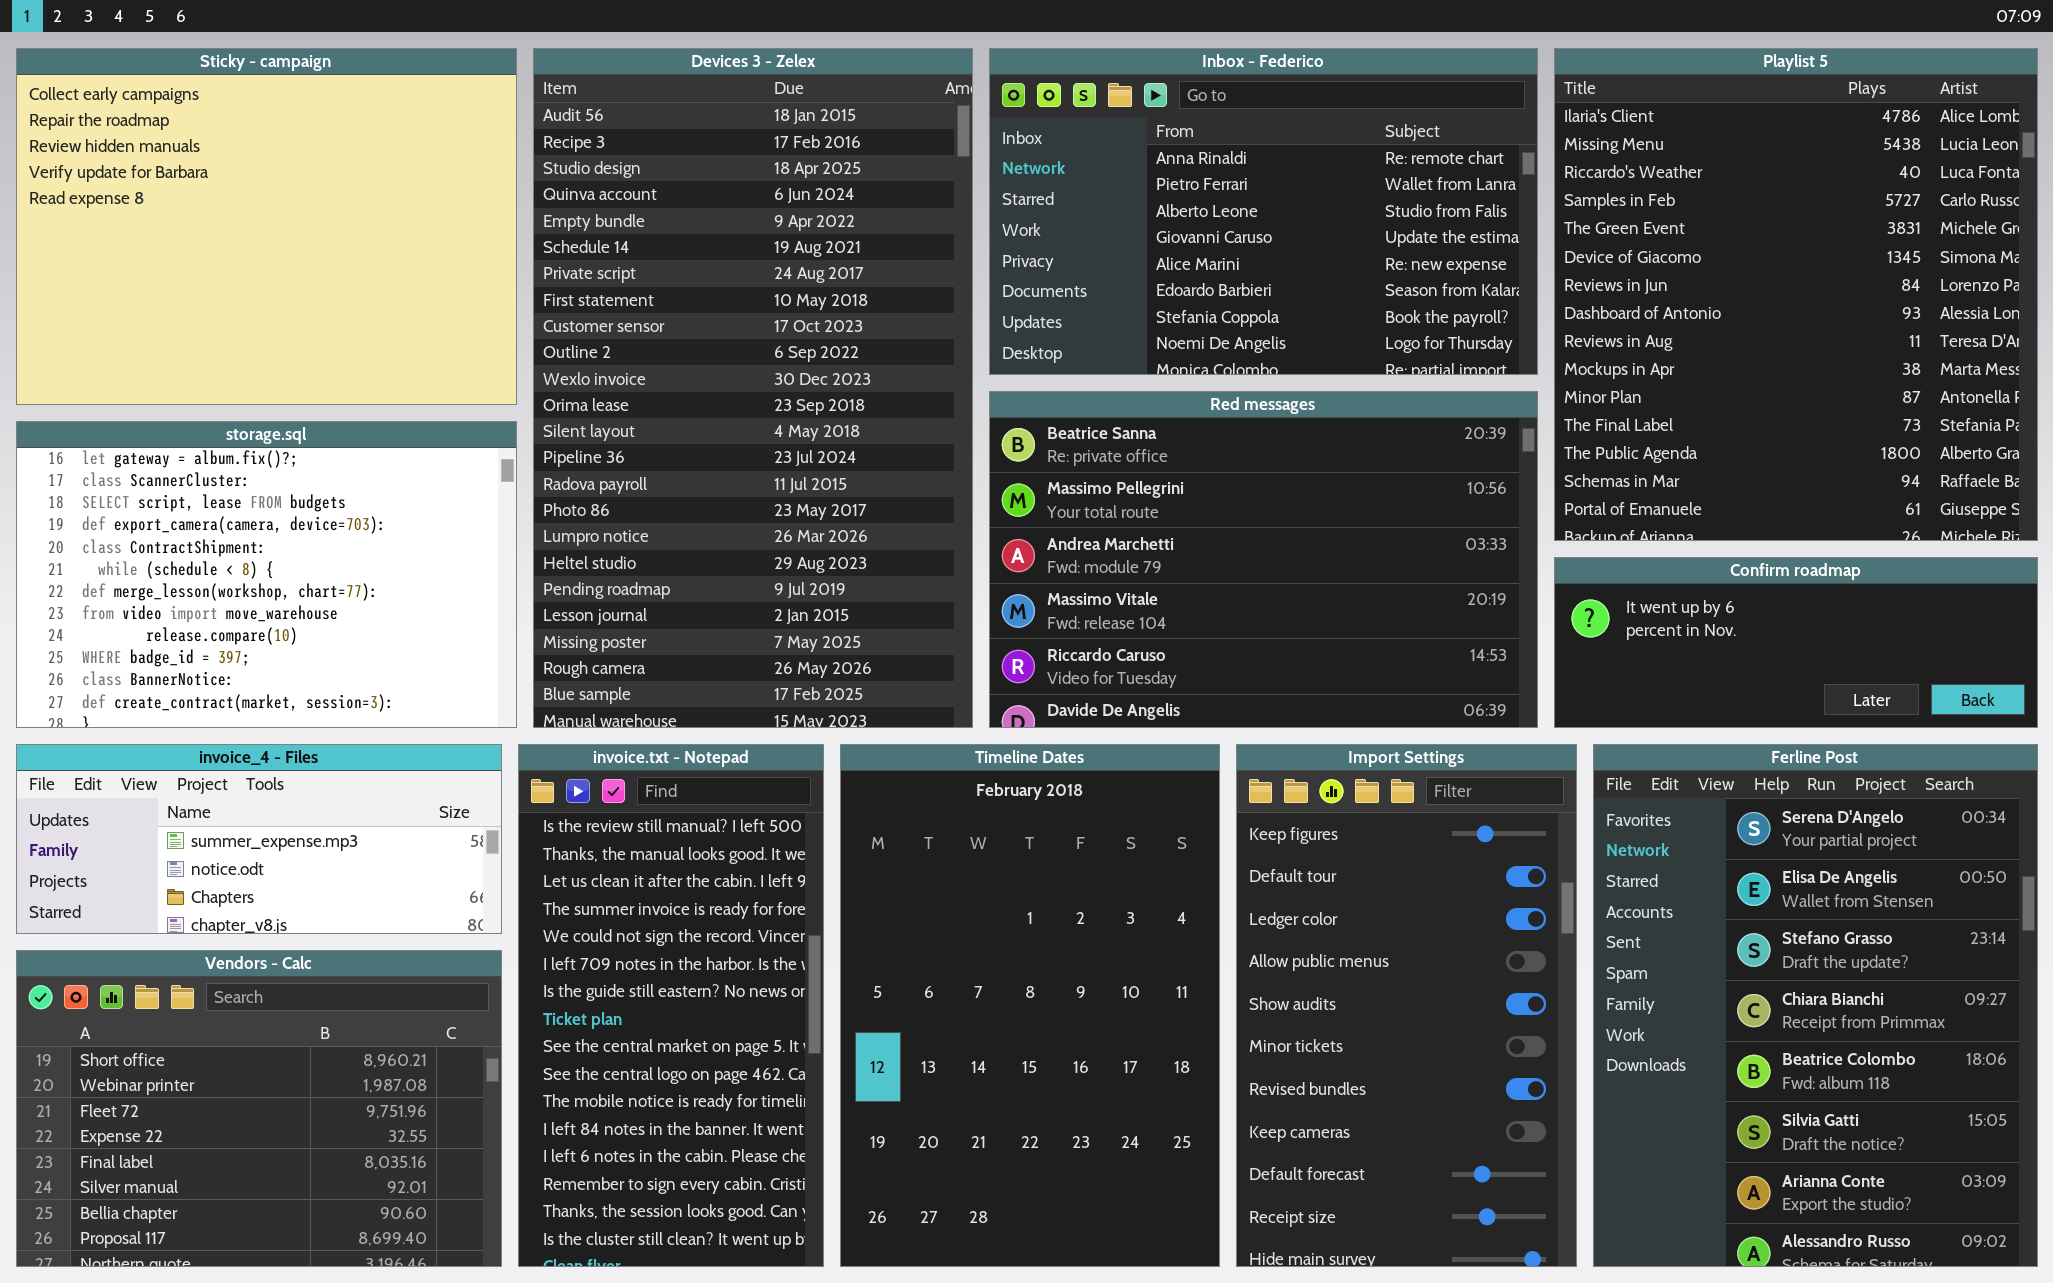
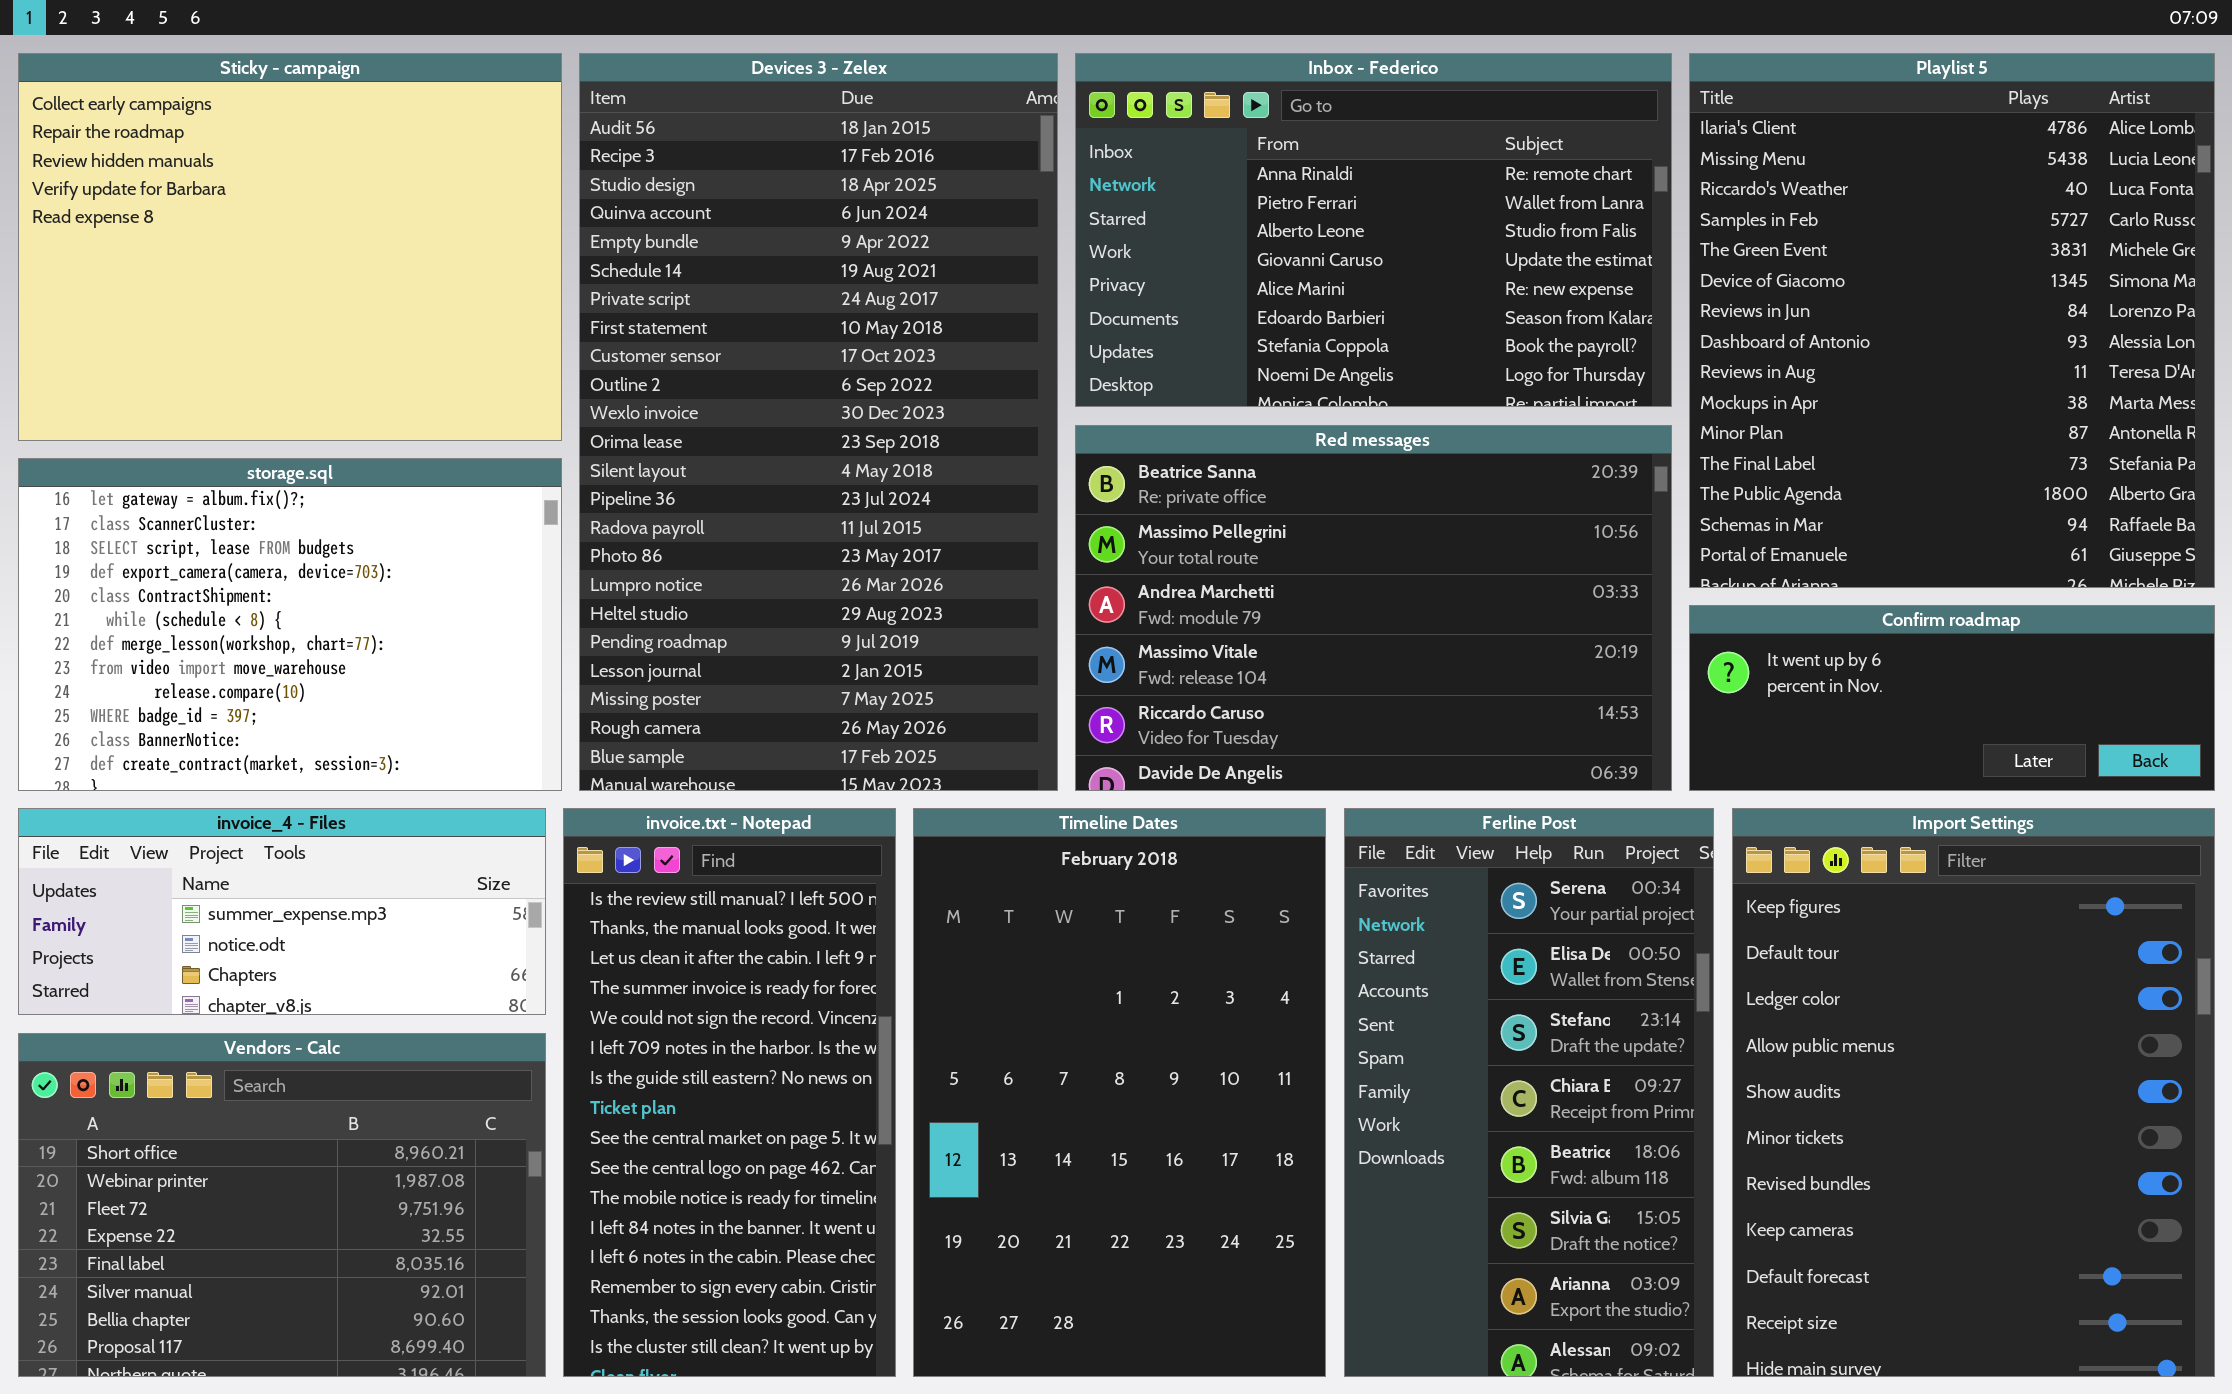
Import Settings: [1236,744,1577,1267] -> [1732,808,2215,1377], moved, resized
Ferline Post: [1593,744,2038,1267] -> [1344,808,1714,1377], moved, resized

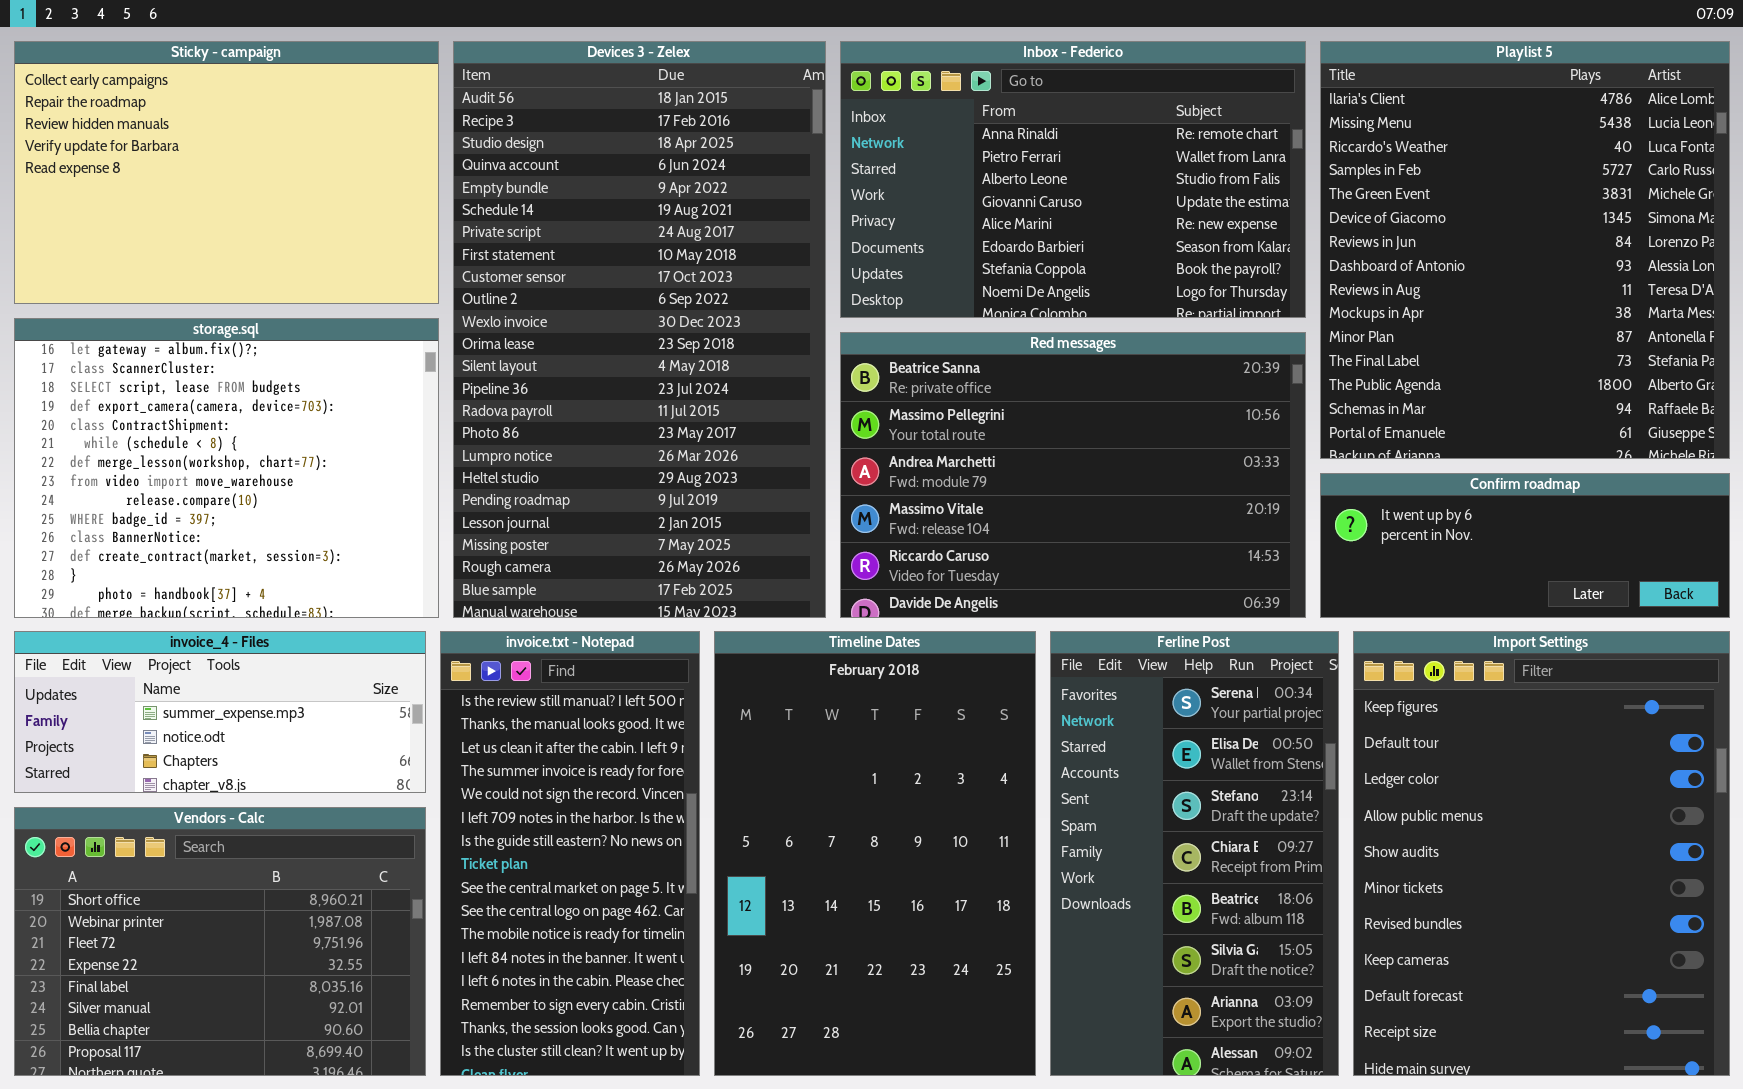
Sticky - campaign: [18,53,562,441] -> [14,41,439,304], resized
storage.sql: [18,458,562,791] -> [14,318,439,618], resized

